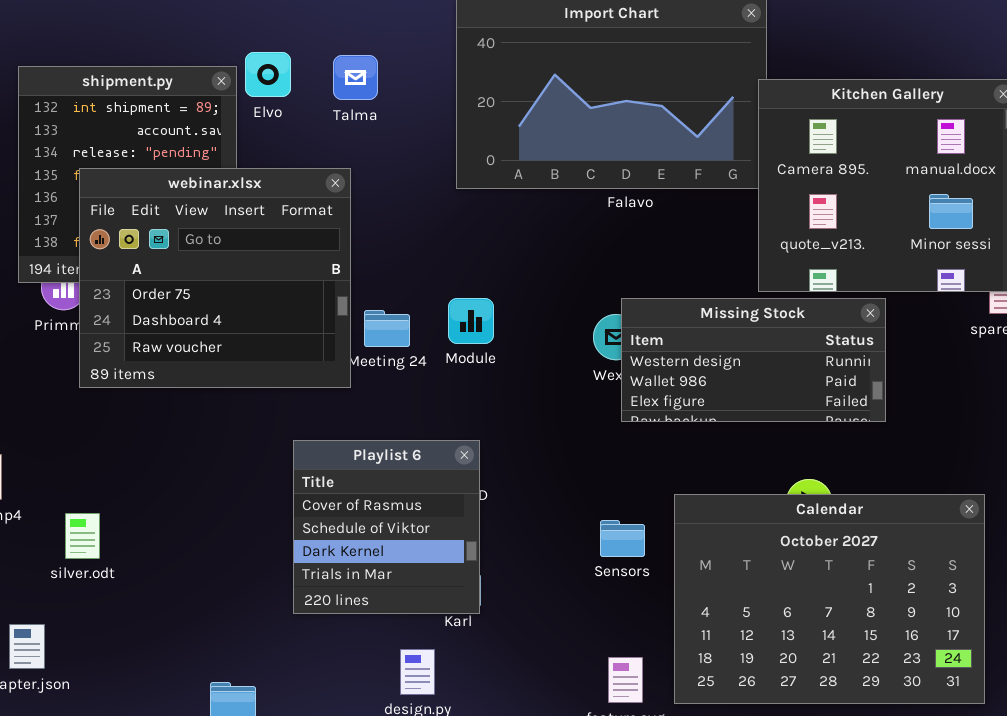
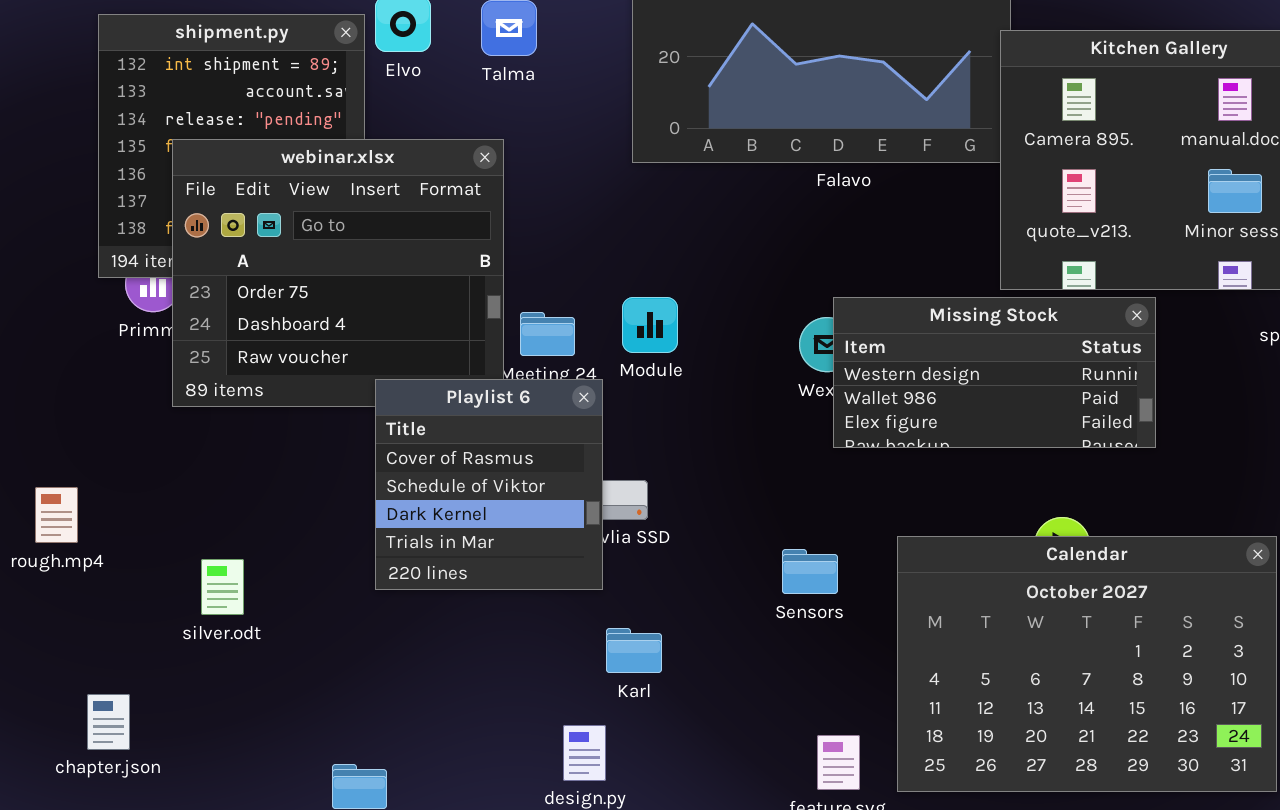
Playlist 6: [293,440,480,614] -> [375,379,603,590], moved
silver.odt: [65,513,100,559] -> [201,559,244,615], moved
Sensors: [600,520,645,557] -> [782,549,838,594], moved

